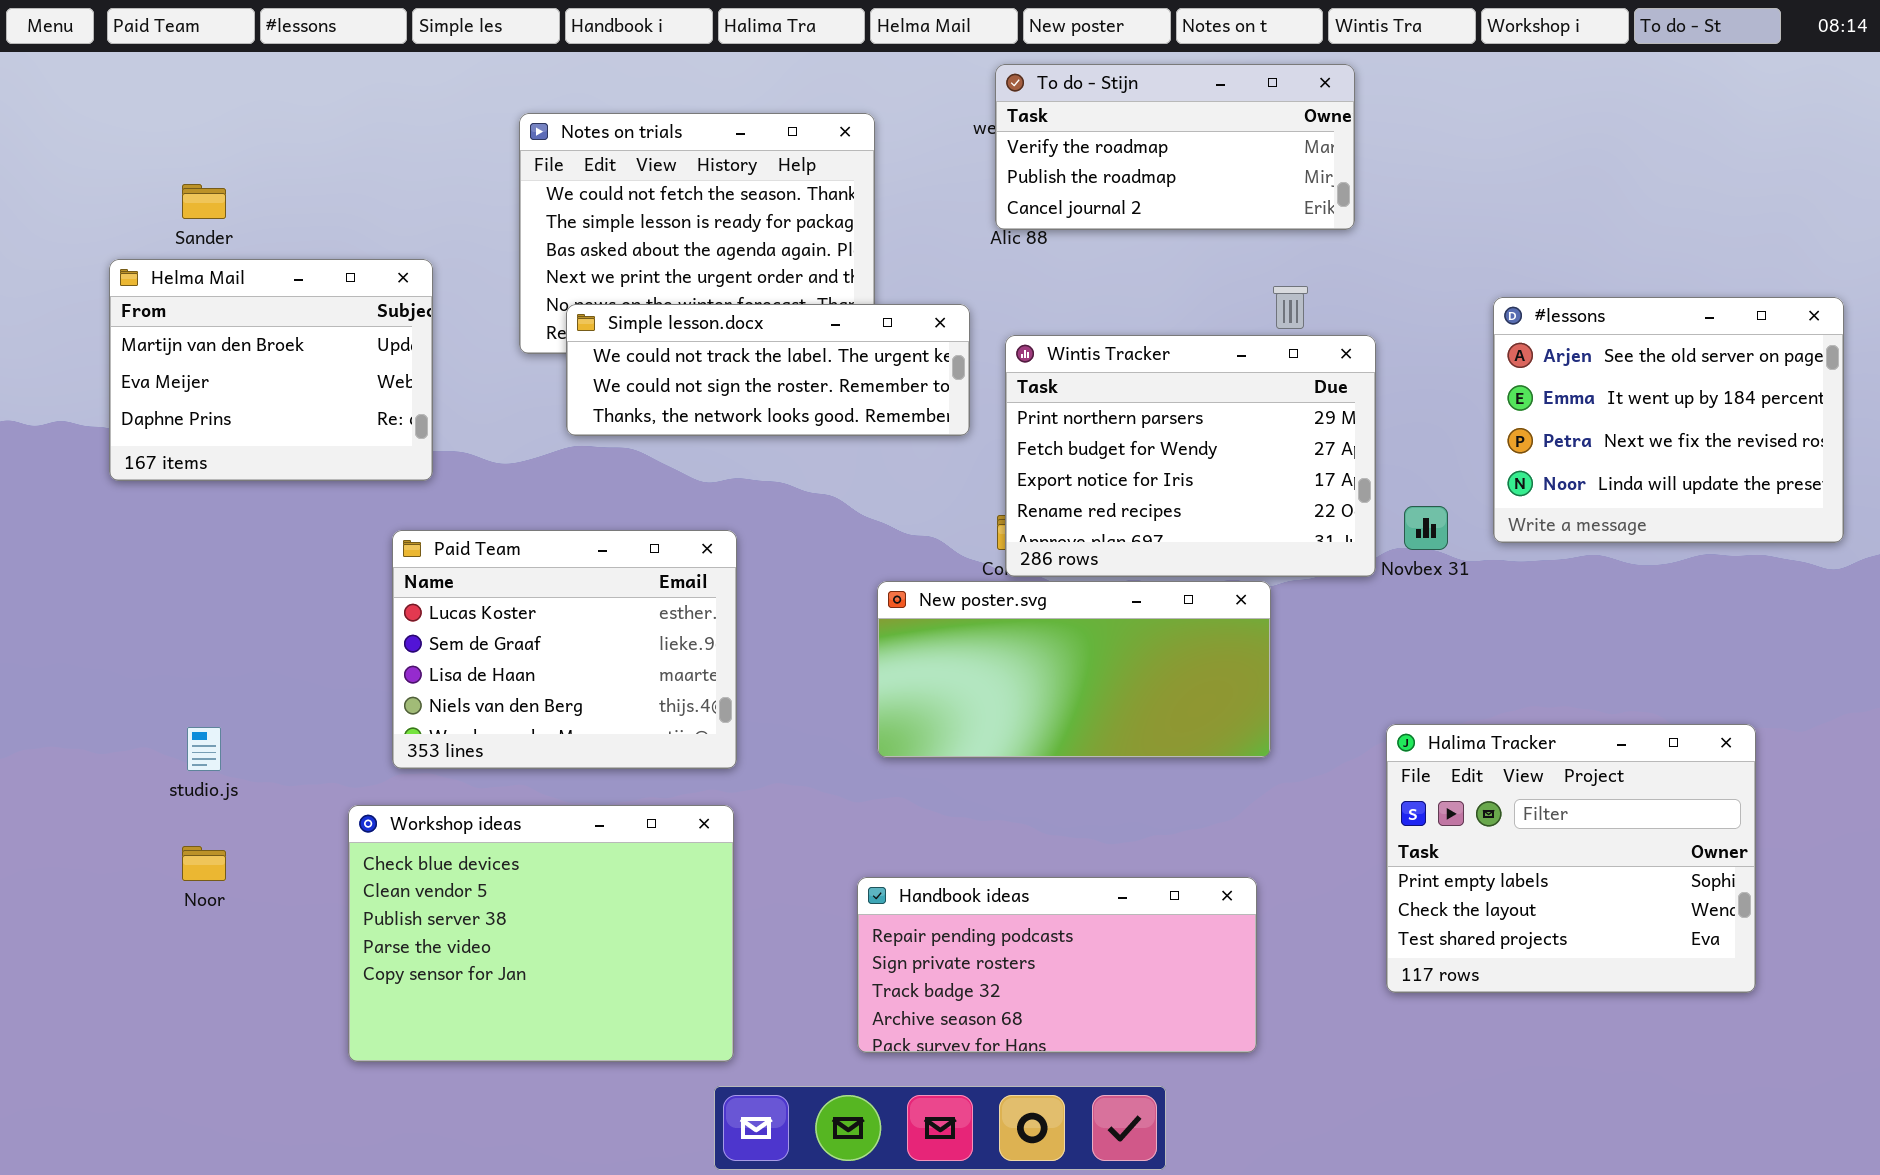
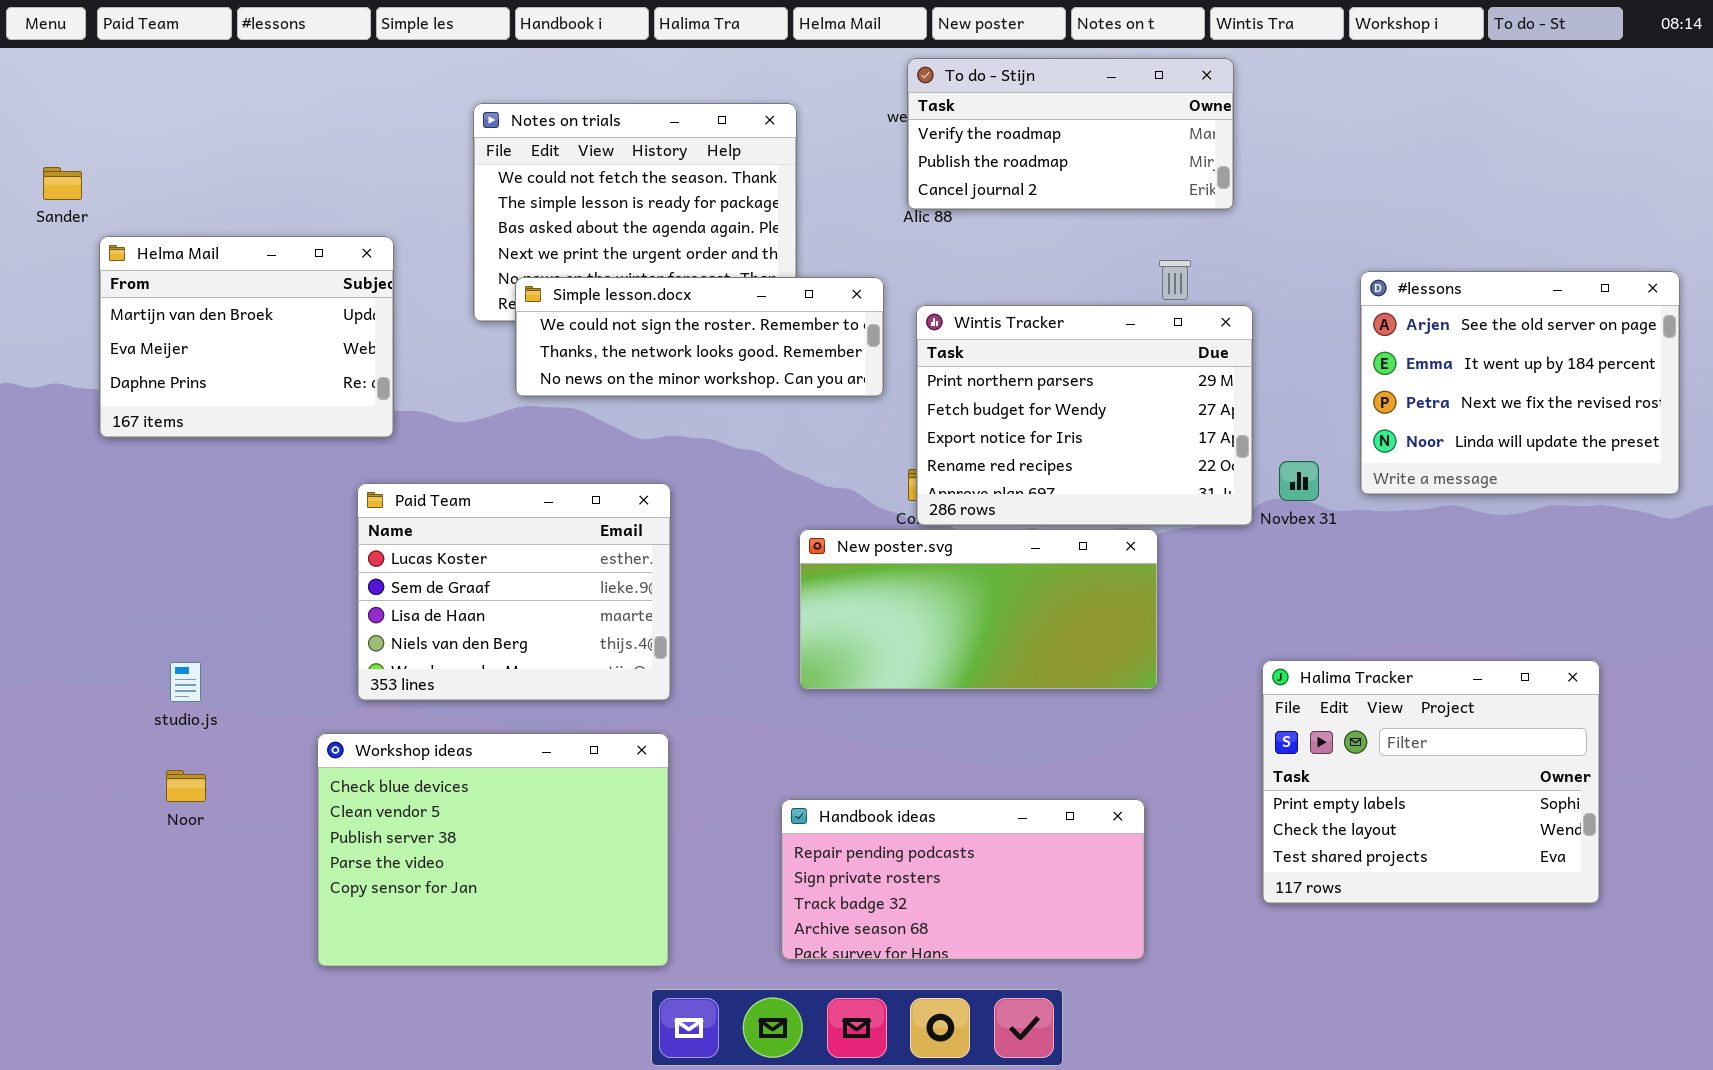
Sander: [182,184,226,219] -> [43,167,82,200], moved
Simple lesson.docx: [566,304,970,436] -> [515,277,884,397], scrolled down 1 row

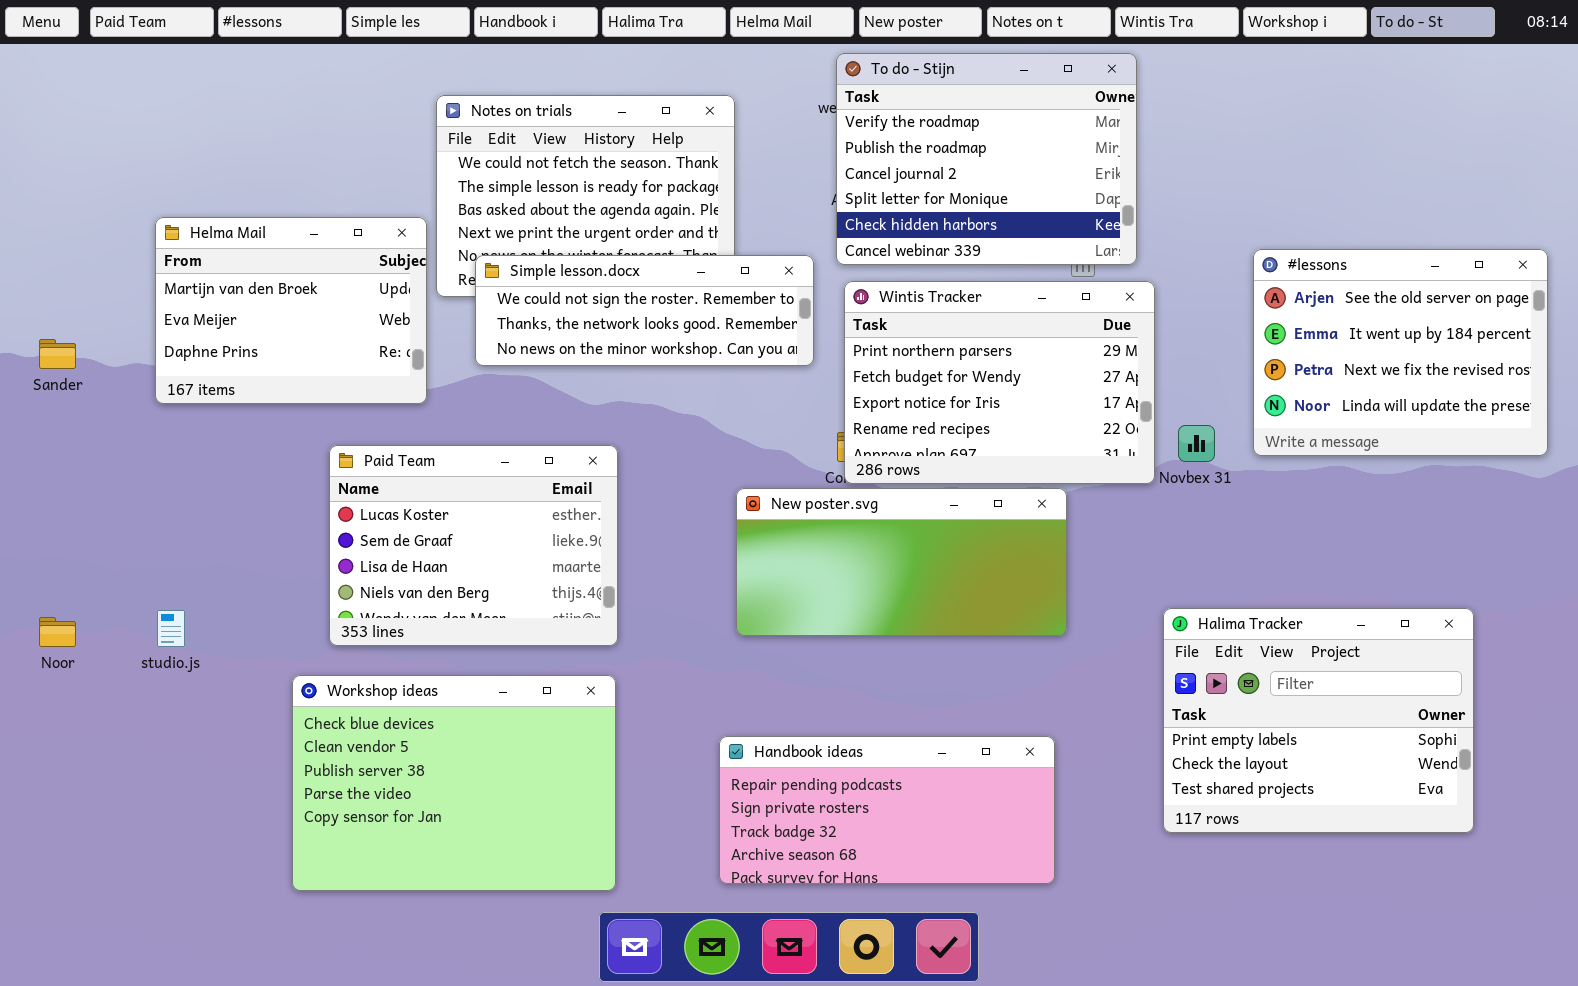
To do - Stijn: [907,58,1234,210] -> [836,53,1137,265], resized
Sander: [43,167,82,200] -> [39,339,76,369], moved
Helma Mail: [99,236,394,438] -> [155,217,427,404], moved
Noor: [166,770,206,802] -> [39,617,76,647], moved

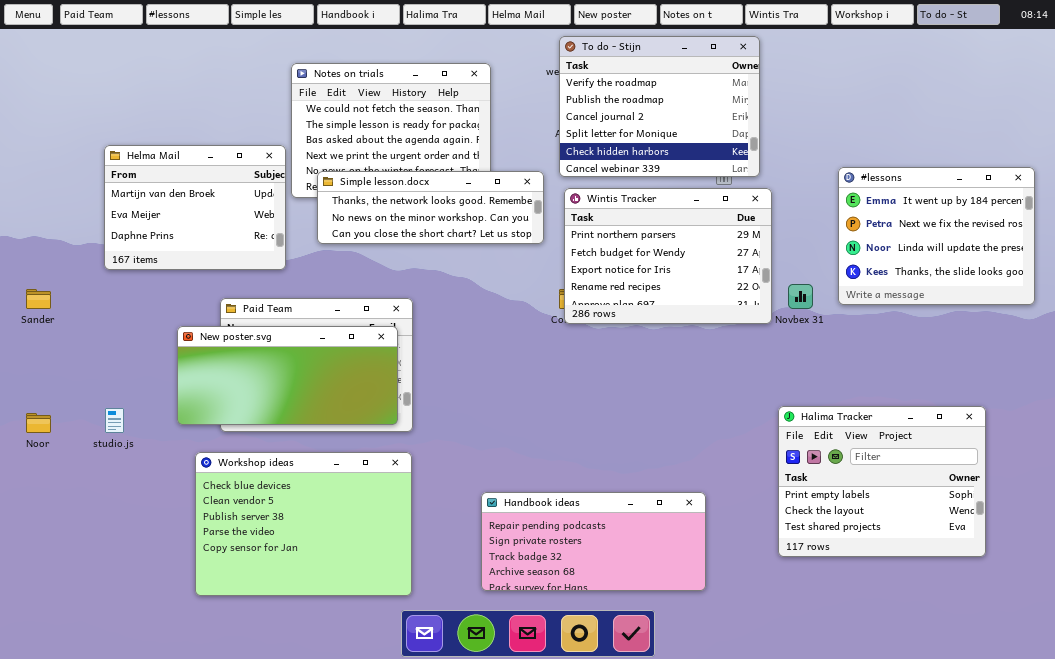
#lessons: [1253,249,1548,456] -> [838,167,1035,305], scrolled down 1 row
Simple lesson.docx: [475,255,814,366] -> [317,171,544,244], scrolled down 1 row
Sander: [39,339,76,369] -> [26,289,51,309], moved
New poster.svg: [736,488,1067,636] -> [177,326,398,425], moved

